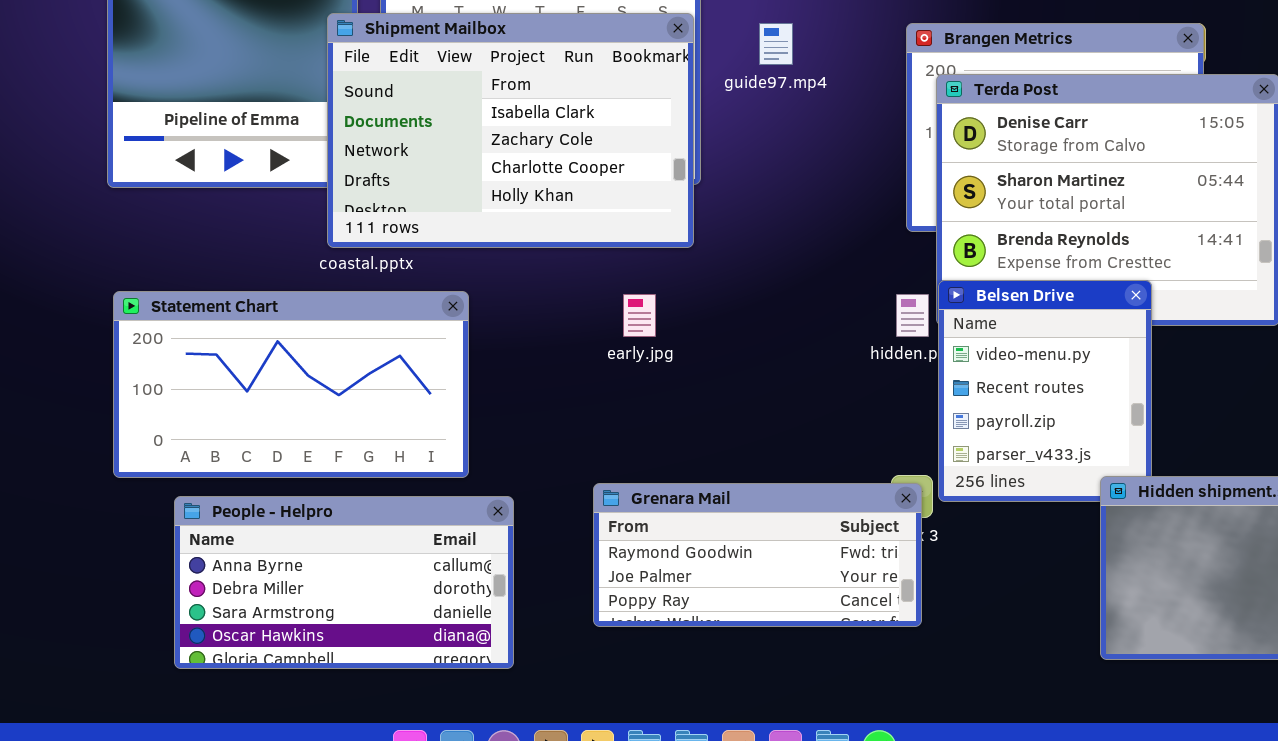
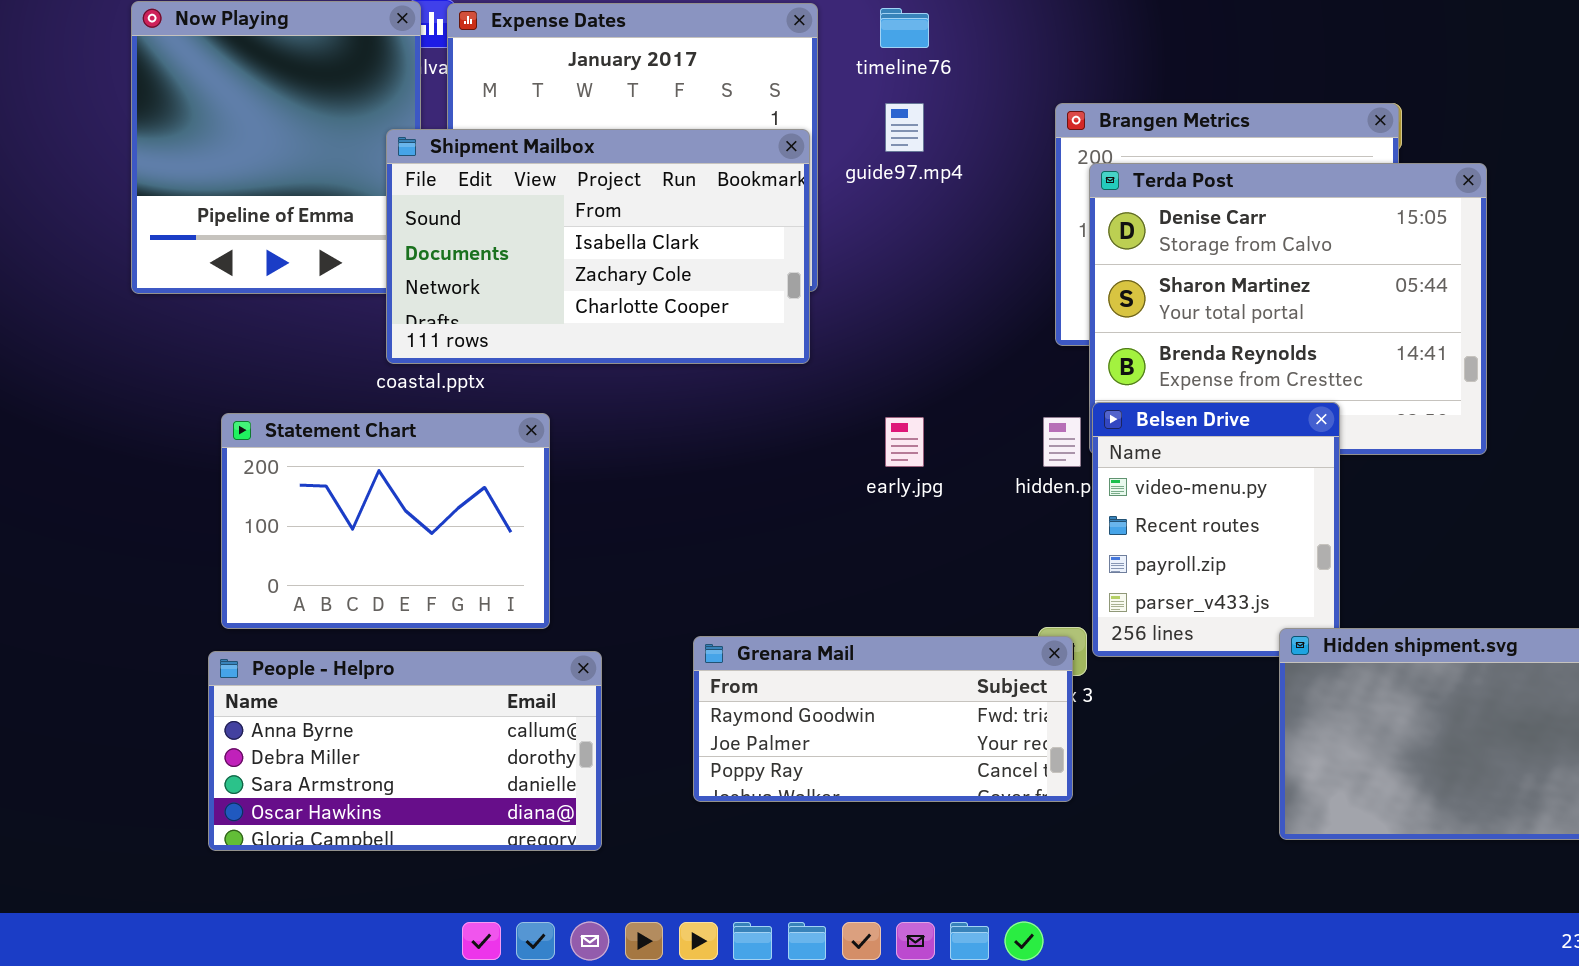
Shipment Mailbox: [327,13,694,248] -> [386,129,810,364], resized
Statement Chart: [113,291,469,478] -> [221,413,550,629], resized
early.jpg: [623,294,656,337] -> [885,417,924,467], moved

